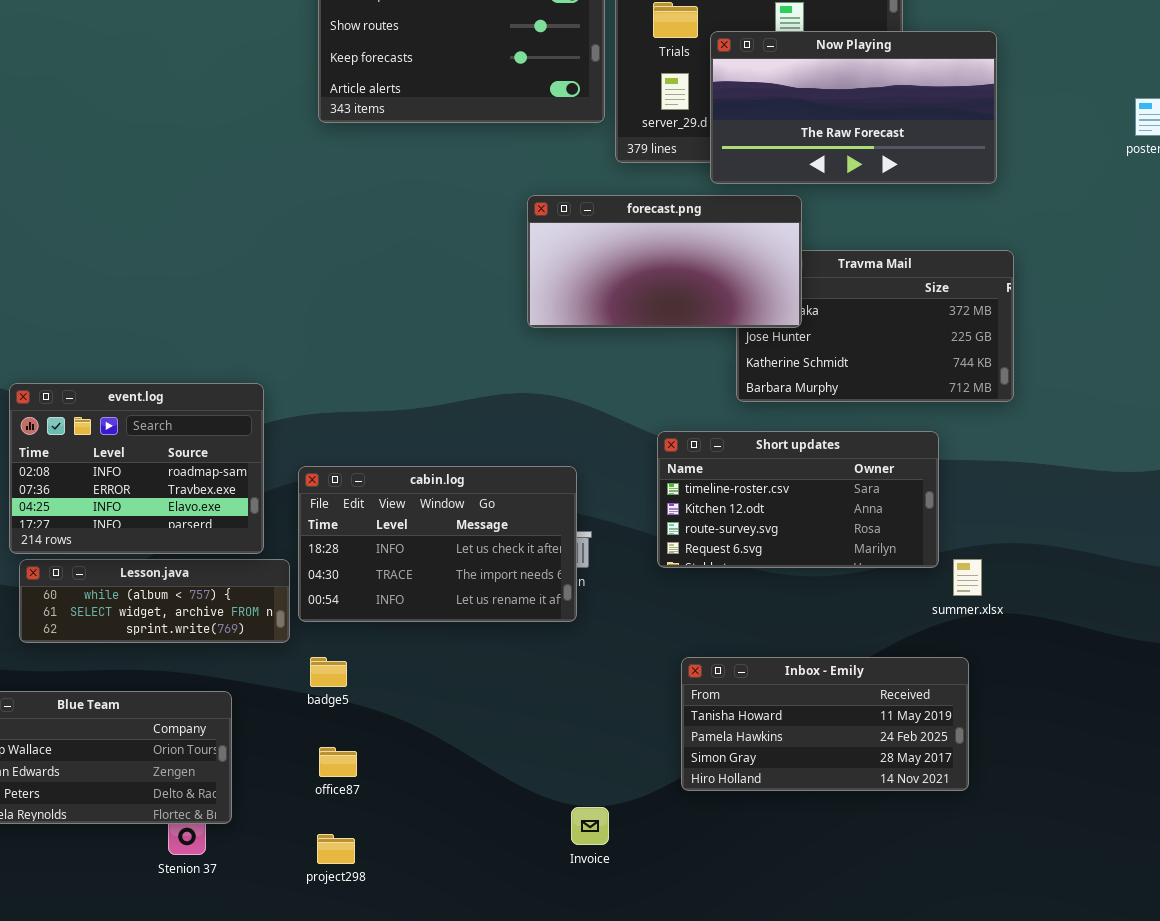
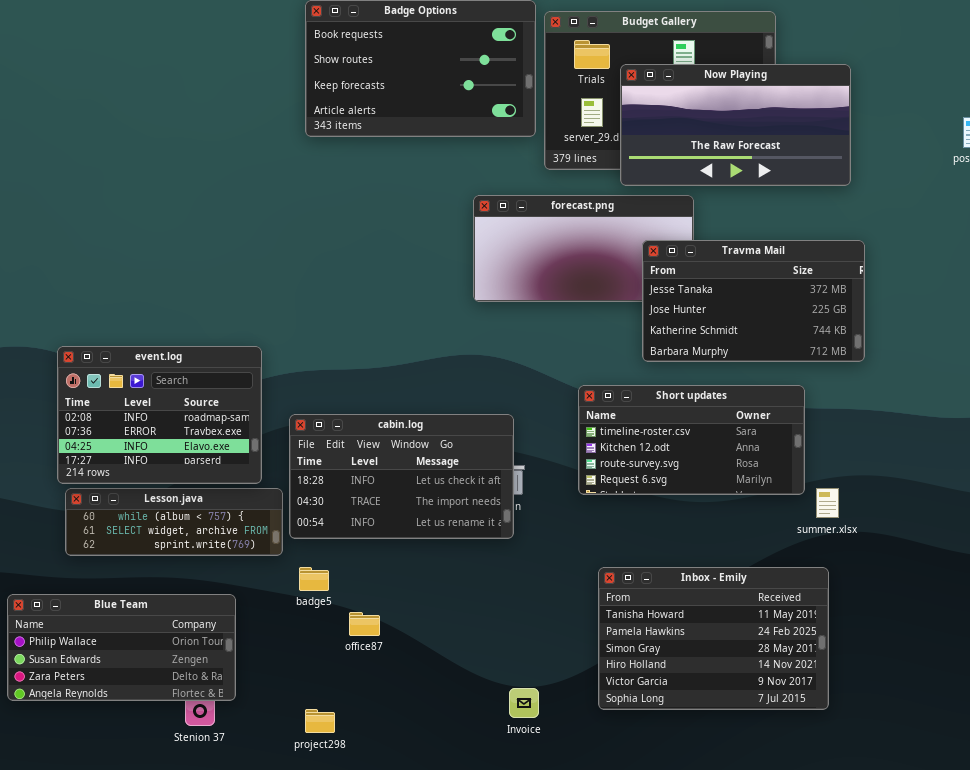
Travma Mail: [736,250,1014,402] -> [642,240,865,362], raised
Inbox - Emily: [681,657,969,791] -> [598,567,829,710], resized
office87: [319,747,357,777] -> [349,612,380,636], moved

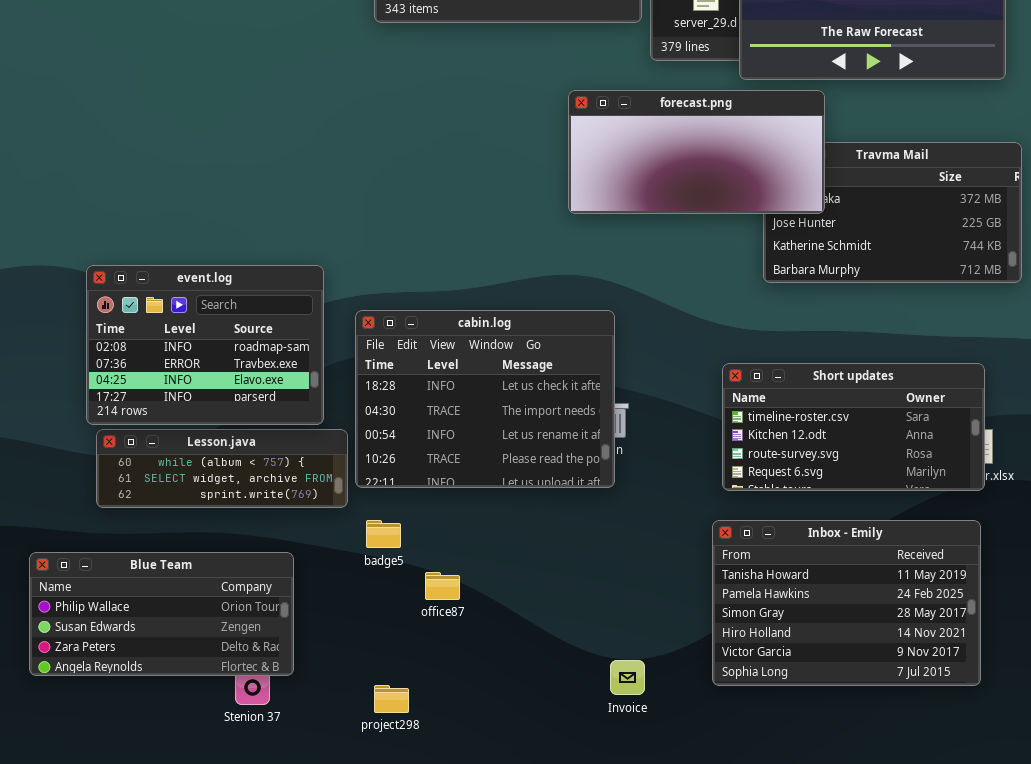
forecast.png: [473,195,694,302] -> [568,90,825,214], raised
Short updates: [578,385,805,495] -> [722,363,985,491], moved
cabin.log: [289,414,514,539] -> [355,310,615,488], resized

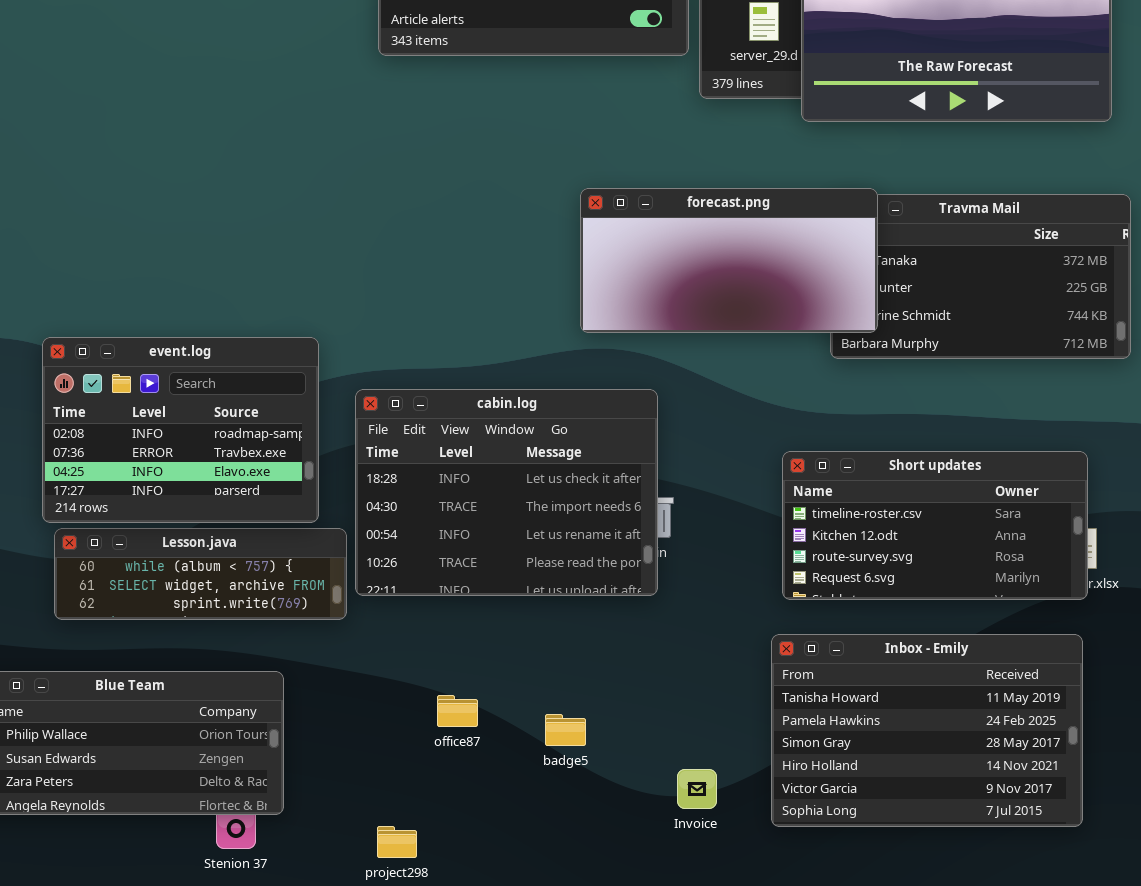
forecast.png: [568,90,825,214] -> [580,188,878,333], moved
badge5: [366,520,401,548] -> [545,714,586,746], moved
Invoice: [610,660,645,695] -> [677,769,717,809], moved

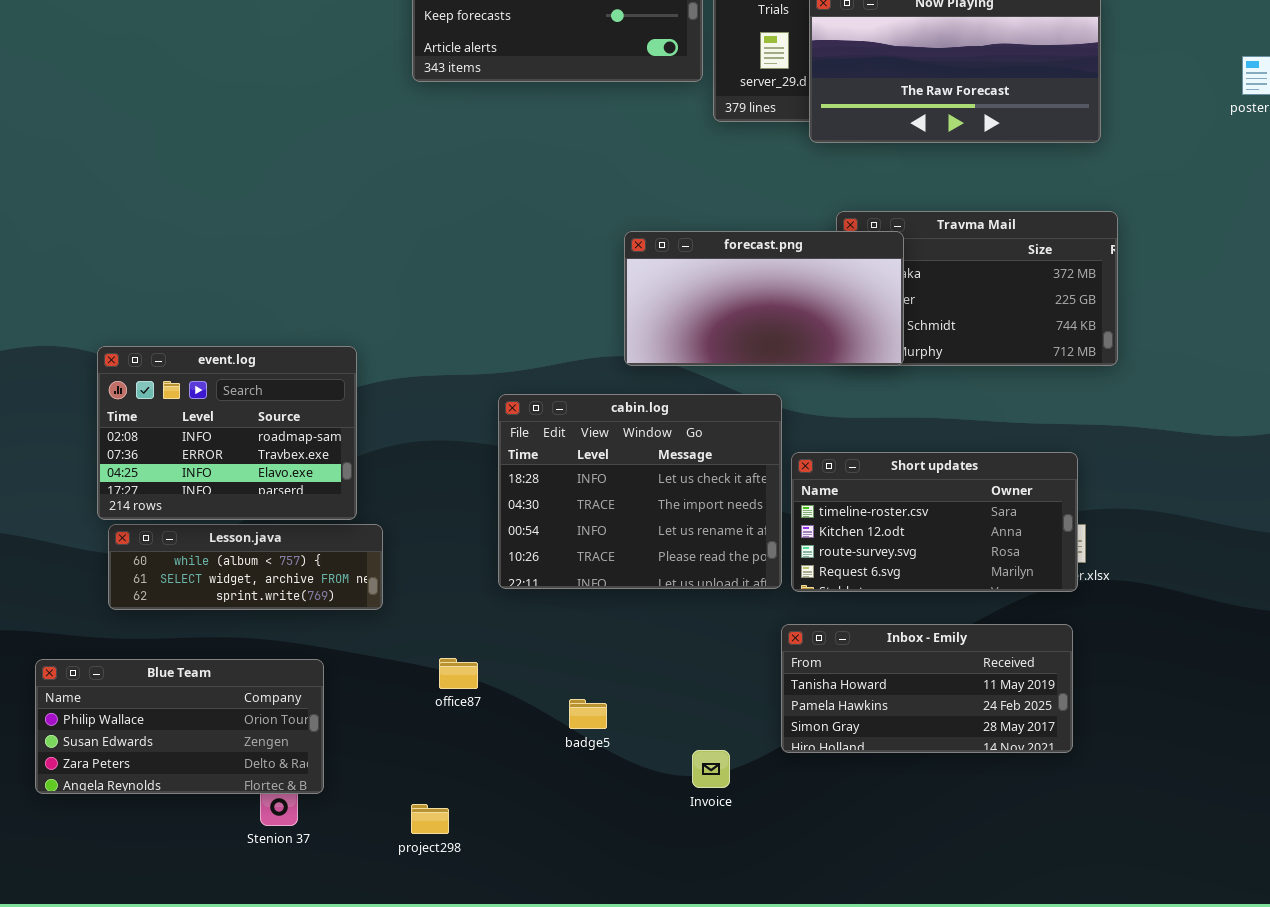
forecast.png: [580,188,878,333] -> [624,231,904,366], moved
cabin.log: [355,389,658,596] -> [498,394,782,589], moved
Inbox - Emily: [771,634,1083,827] -> [781,624,1073,753], resized
office87: [437,695,478,727] -> [439,658,478,689], moved

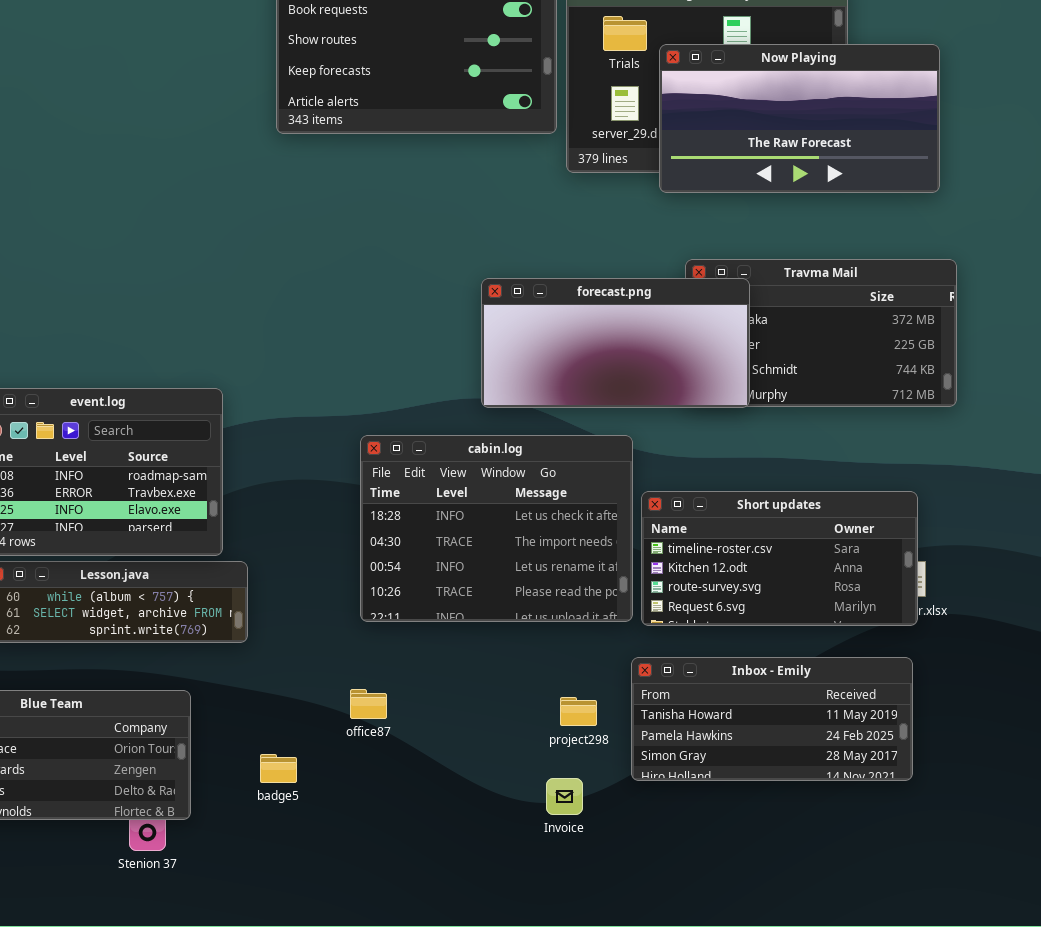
office87: [439,658,478,689] -> [350,689,387,719], moved
badge5: [569,699,607,729] -> [260,754,297,783], moved
project298: [411,804,449,834] -> [560,697,597,726], moved

